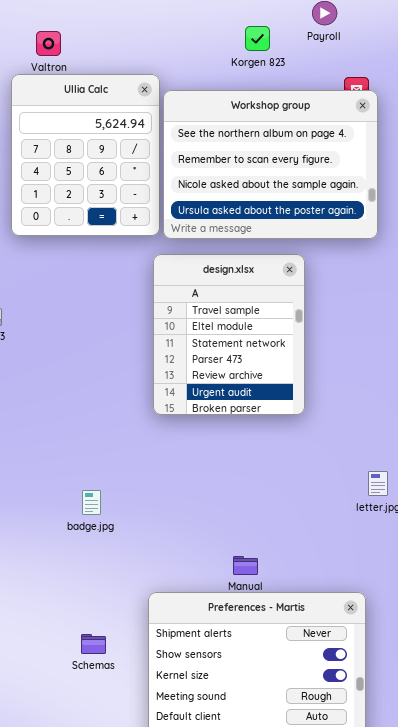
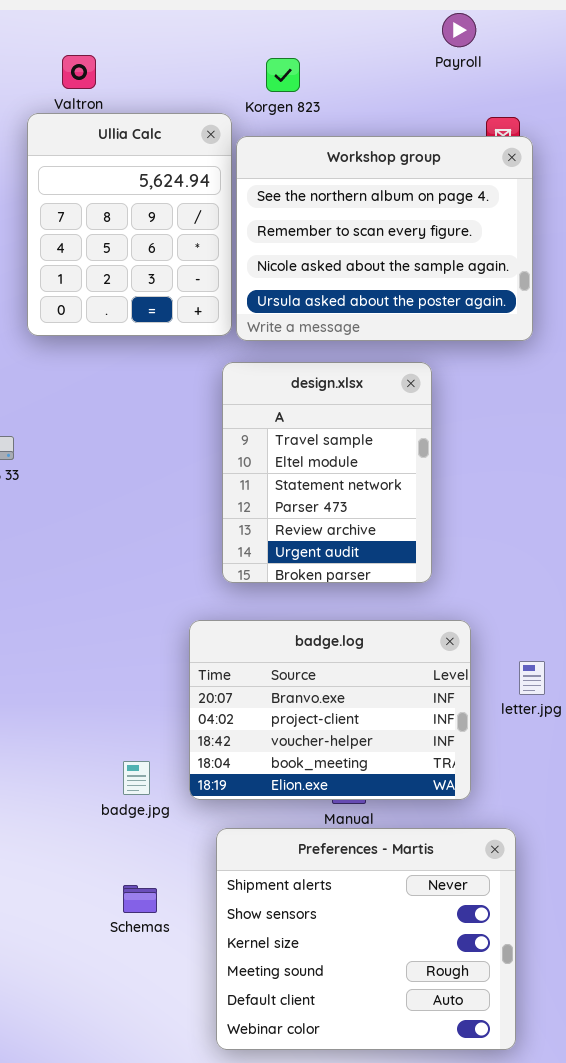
Korgen 823: [245,26,270,51] -> [266,58,300,92], moved
badge.log: none -> [189,620,471,800], opened
badge.jpg: [82,490,101,515] -> [123,761,150,795], moved

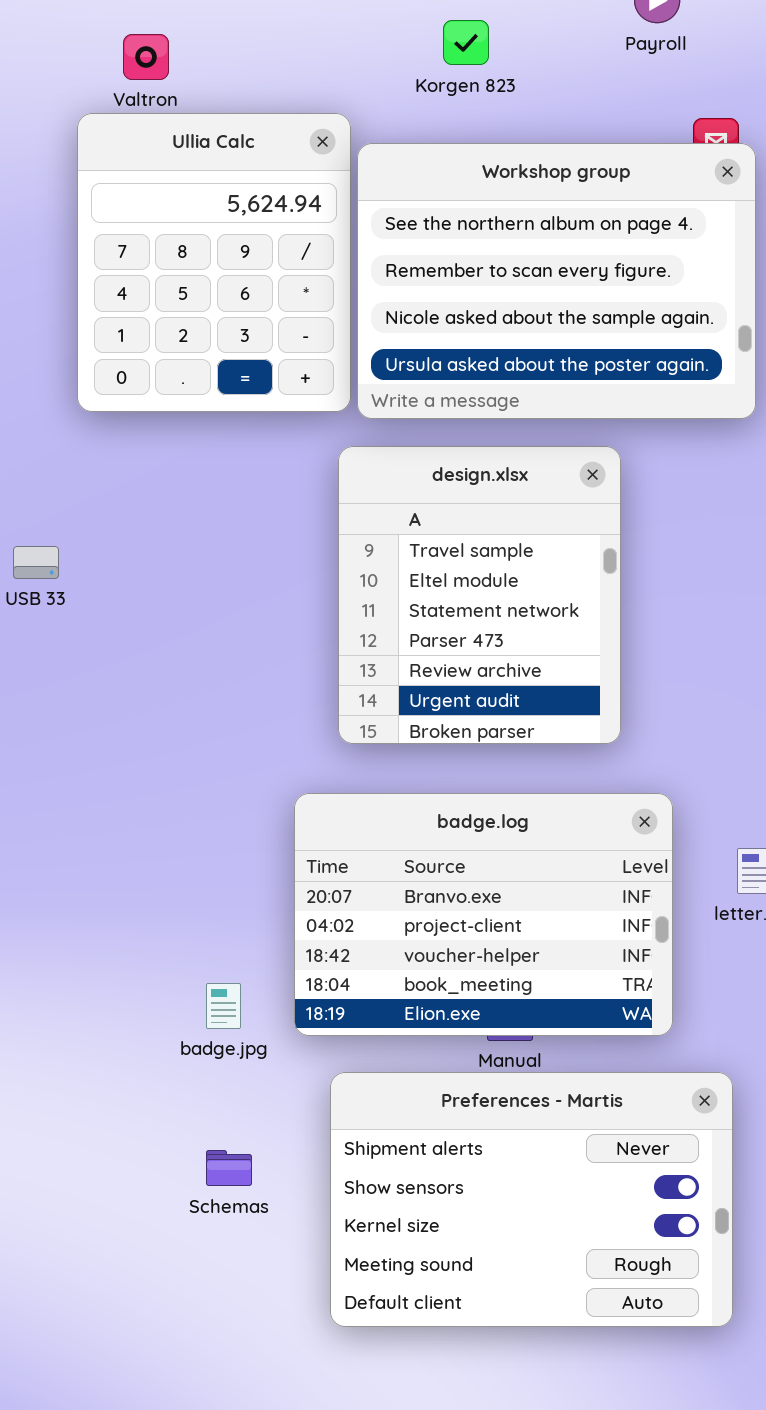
Korgen 823: [266,58,300,92] -> [443,20,489,65], moved
Preferences - Martis: [216,828,516,1050] -> [330,1072,733,1327], resized

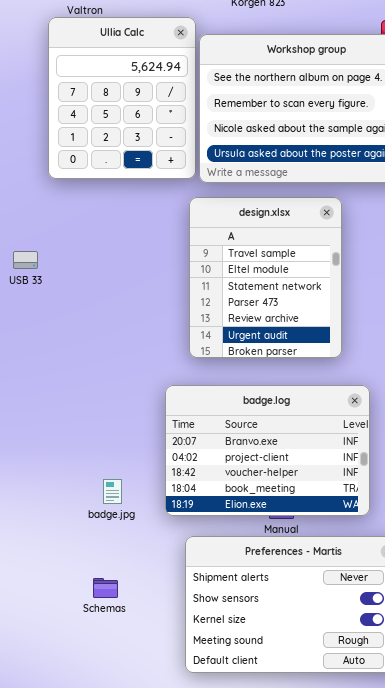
badge.jpg: [206,983,241,1029] -> [103,479,122,504], moved
Schemas: [206,1150,252,1186] -> [93,578,118,598], moved

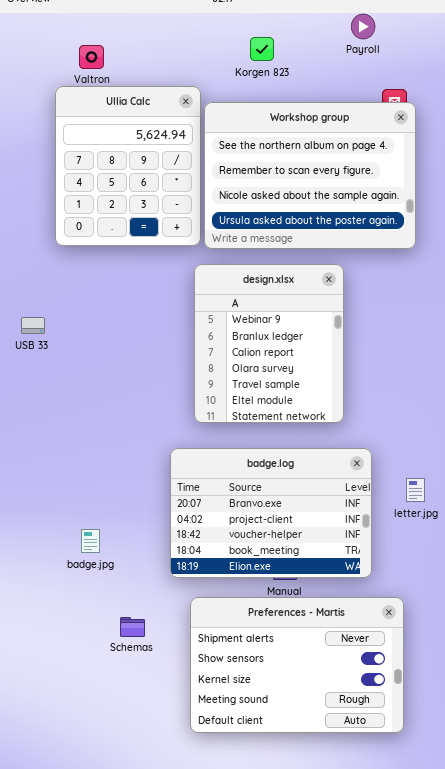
design.xlsx: [189,197,342,358] -> [194,264,344,423], scrolled up 4 rows
badge.jpg: [103,479,122,504] -> [81,529,100,553], moved
Schemas: [93,578,118,598] -> [120,617,145,637], moved

